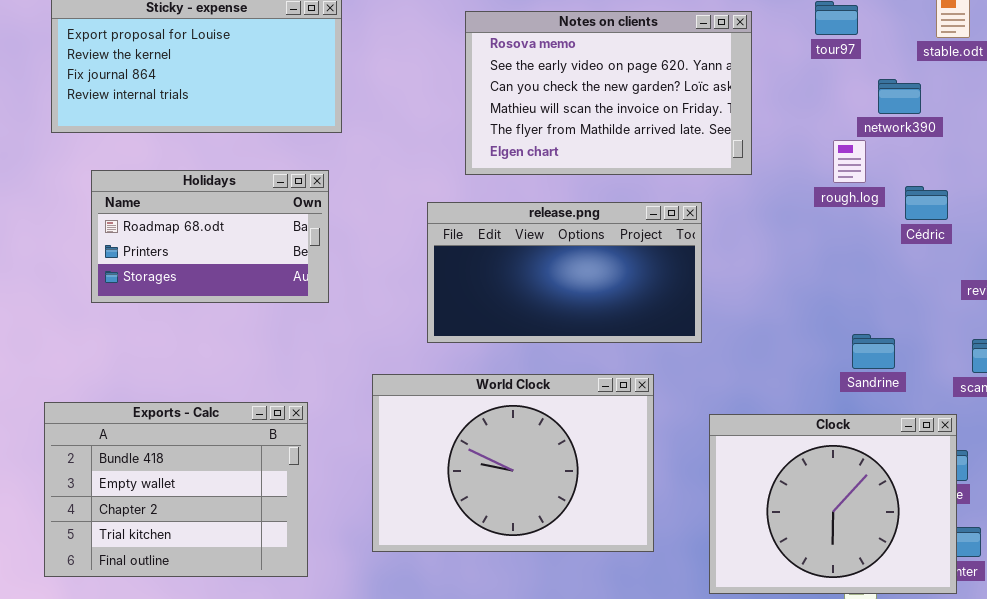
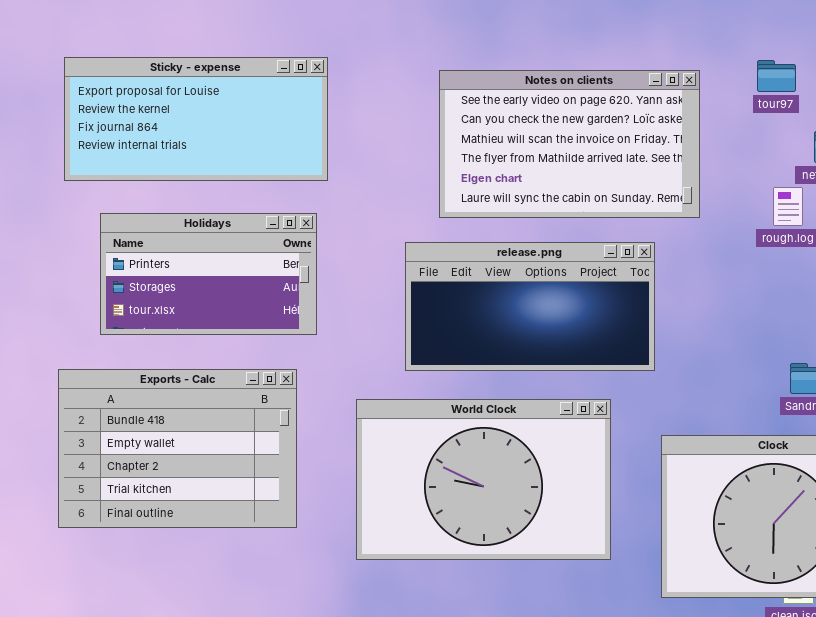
Notes on clients: [465,11,752,175] -> [439,70,700,218], scrolled down 1 row
Holidays: [91,170,329,303] -> [100,213,317,335], scrolled down 1 row
Exports - Calc: [44,402,308,577] -> [58,369,297,528], moved

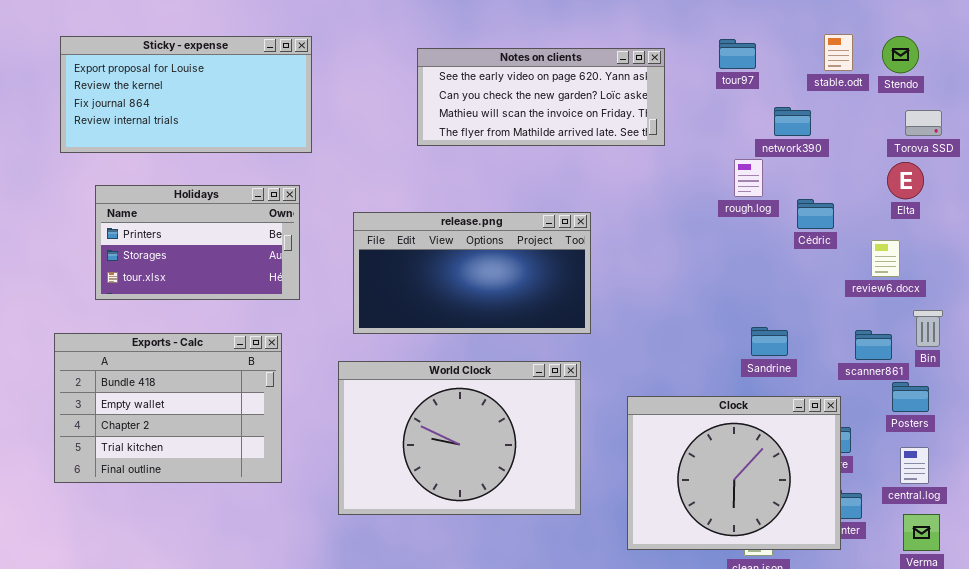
Notes on clients: [439,70,700,218] -> [417,48,665,146], resized
release.png: [405,242,655,371] -> [353,212,591,334], moved

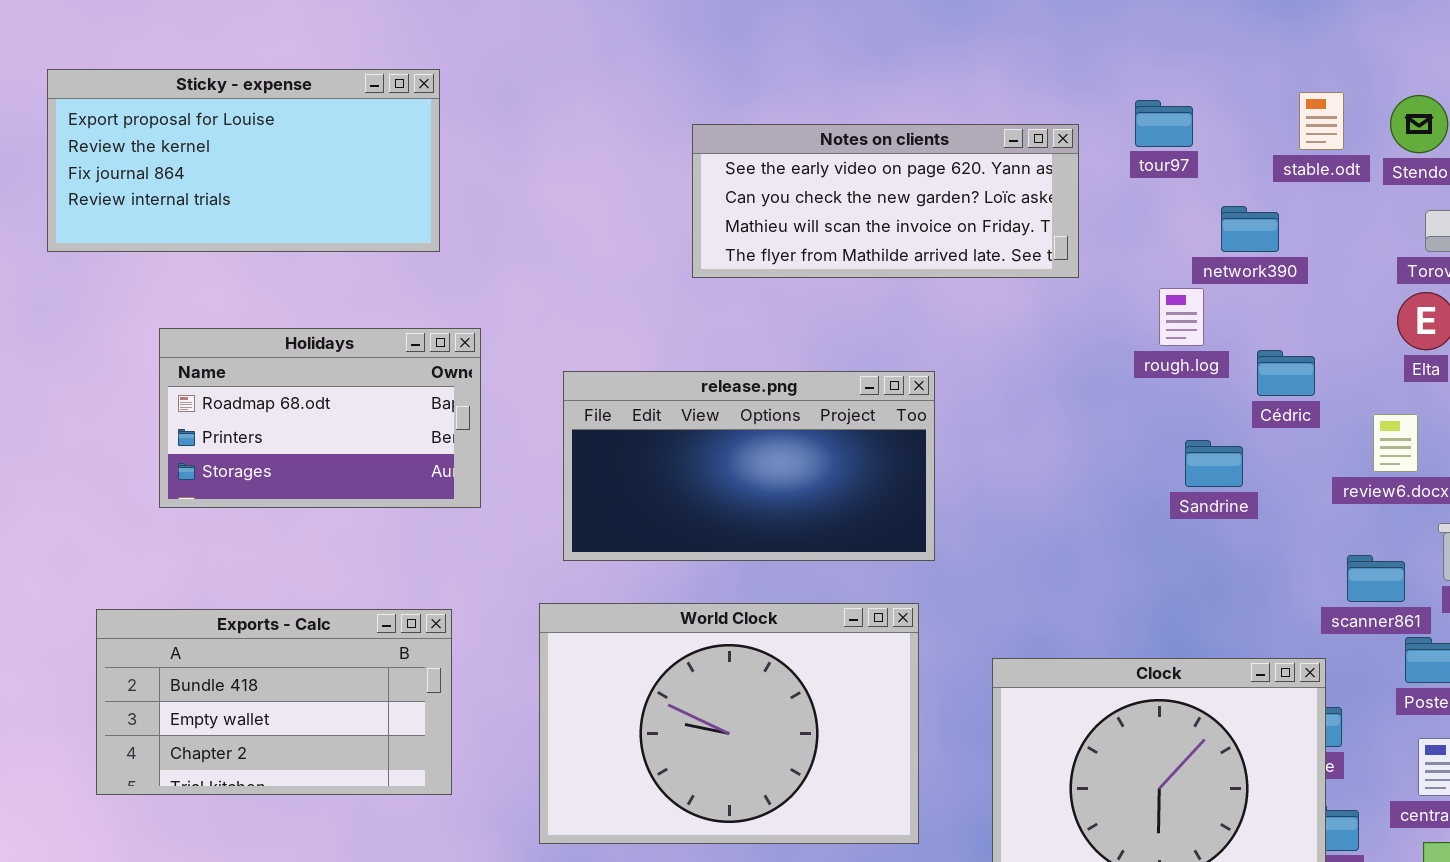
Sticky - expense: [60,36,312,153] -> [47,69,440,252], moved
Notes on clients: [417,48,665,146] -> [692,124,1079,278], moved
Holidays: [95,185,300,300] -> [159,328,481,508], scrolled up 1 row
Sandrine: [751,327,788,356] -> [1185,440,1243,487], moved
Exports - Calc: [54,333,282,483] -> [96,609,452,795], resized

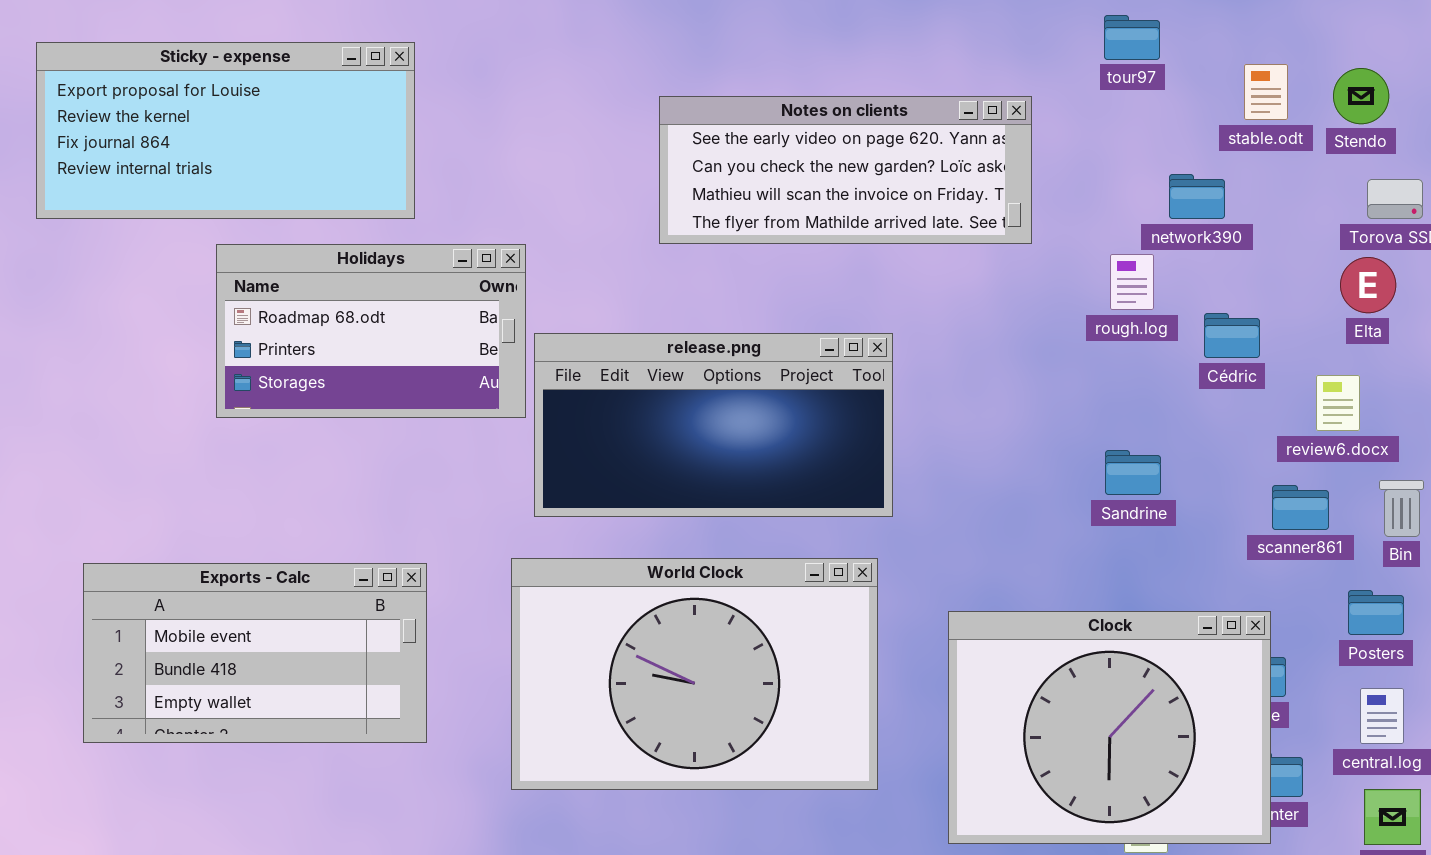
tour97: [1135,100,1193,147] -> [1104,15,1160,60], moved
Holidays: [159,328,481,508] -> [216,244,526,418], moved
Sandrine: [1185,440,1243,487] -> [1105,450,1161,495], moved
scanner861: [1347,555,1405,602] -> [1272,485,1329,530], moved
Exports - Calc: [96,609,452,795] -> [83,563,427,743], scrolled up 1 row

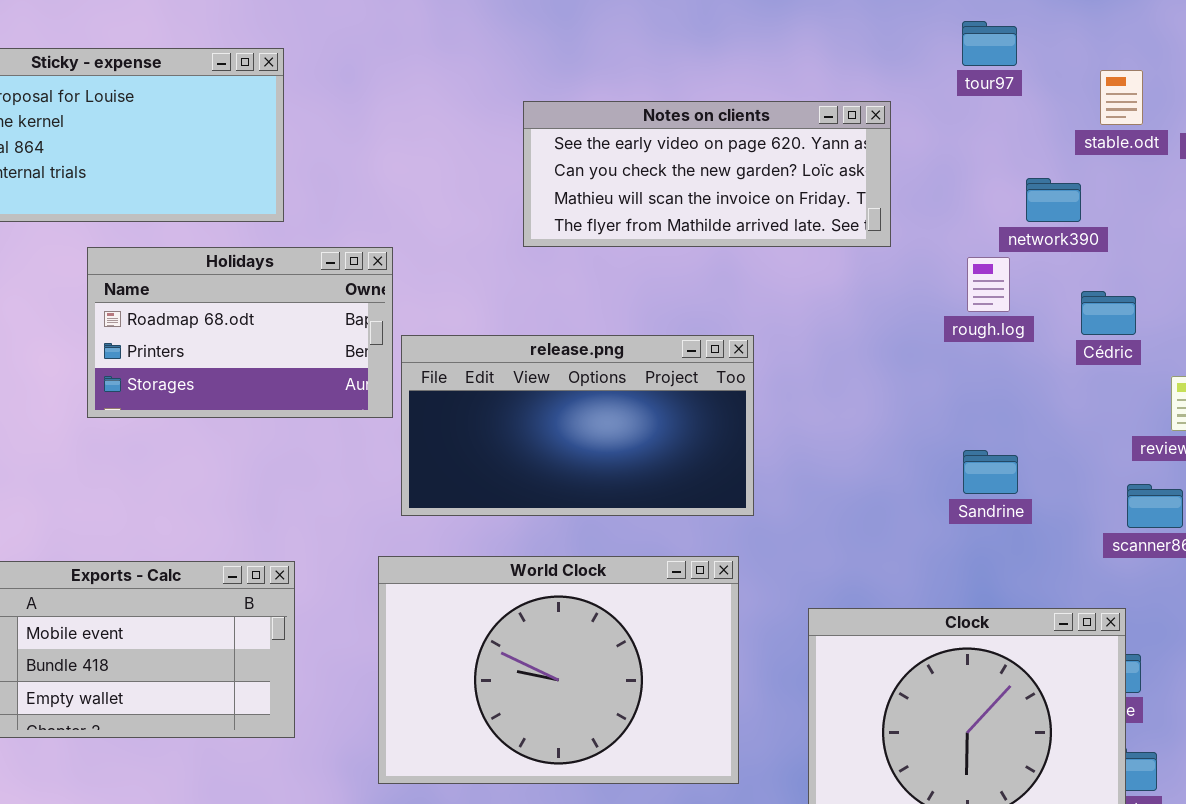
Cédric: [1204,313,1260,358] -> [1081,291,1136,335], moved

